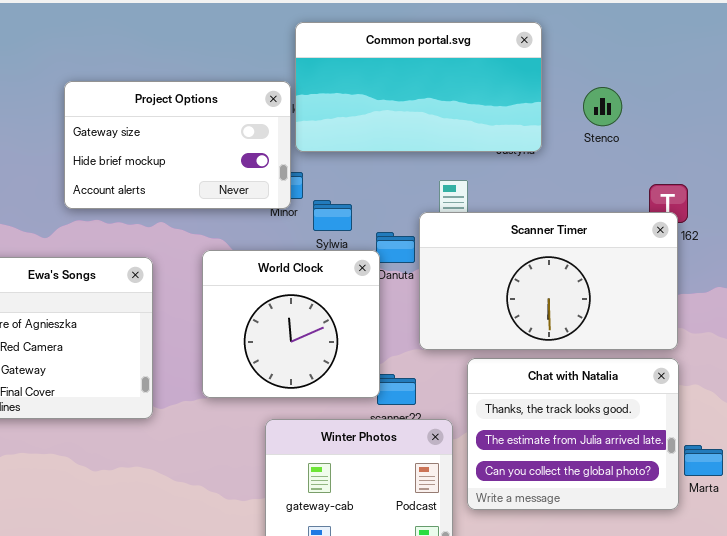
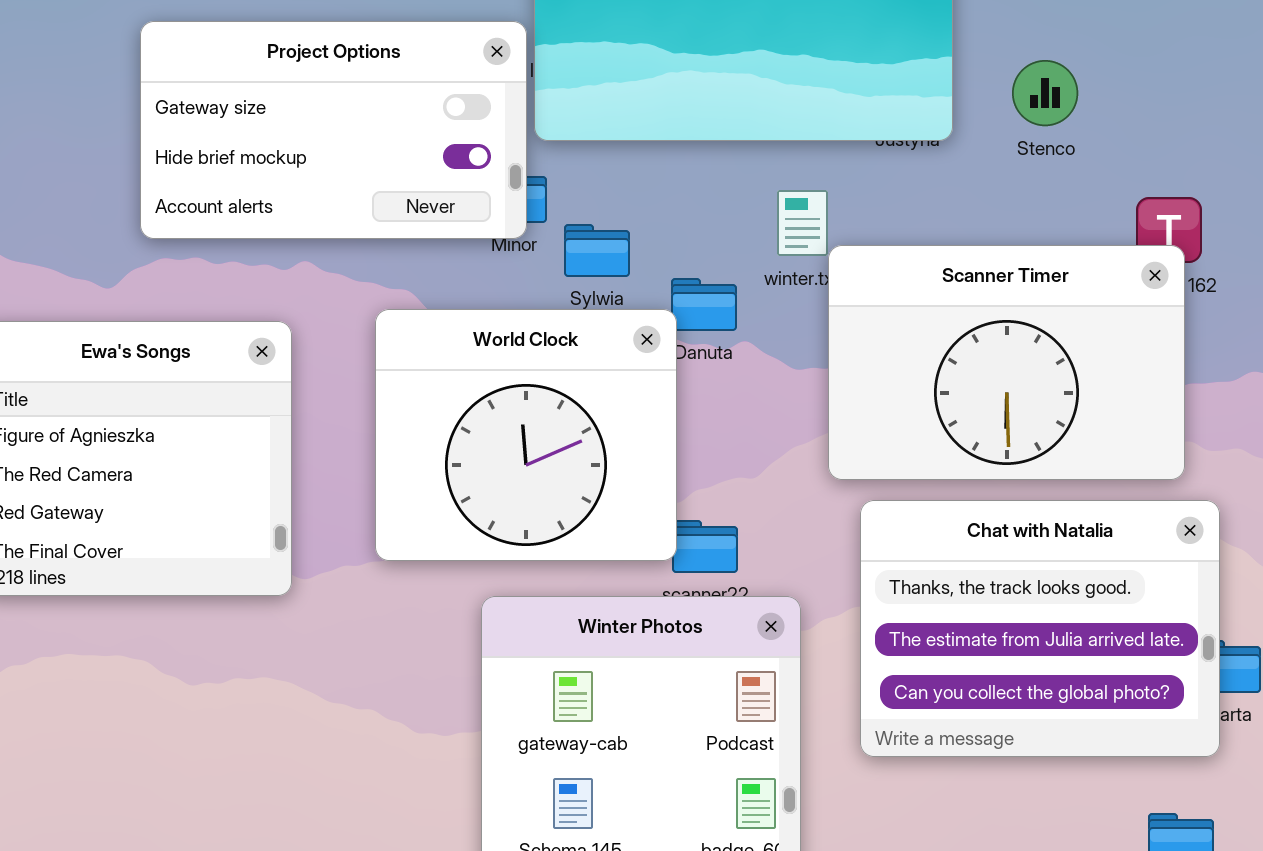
Stenco: [583,87,622,126] -> [1012,60,1078,126], moved
Scanner Timer: [419,212,678,350] -> [828,245,1185,480], resized
Chat with Natalia: [467,358,679,510] -> [860,500,1220,757], moved

